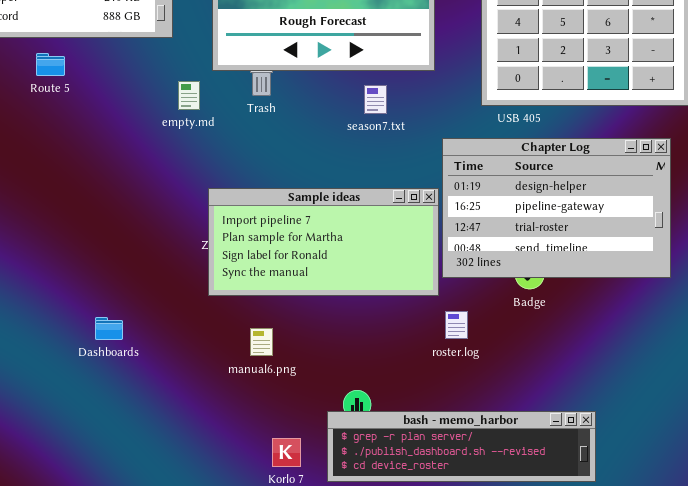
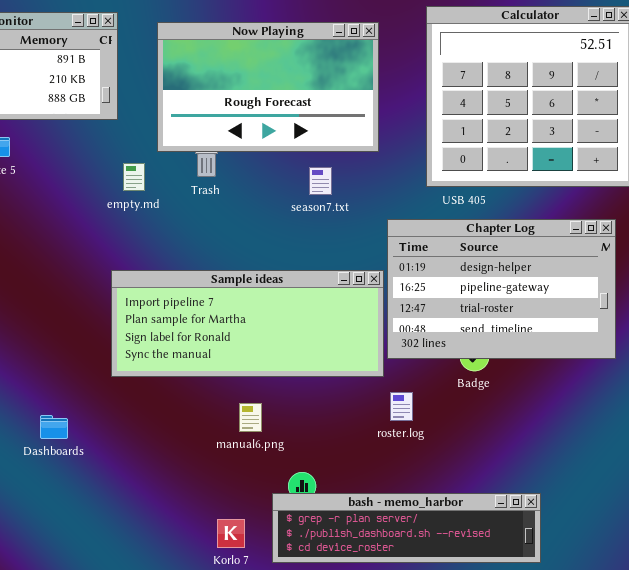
Sample ideas: [208,188,439,296] -> [111,270,384,377], resized
Dashboards: [95,317,123,340] -> [40,415,68,439], moved
manual6.png: [250,328,273,356] -> [239,403,262,432], moved

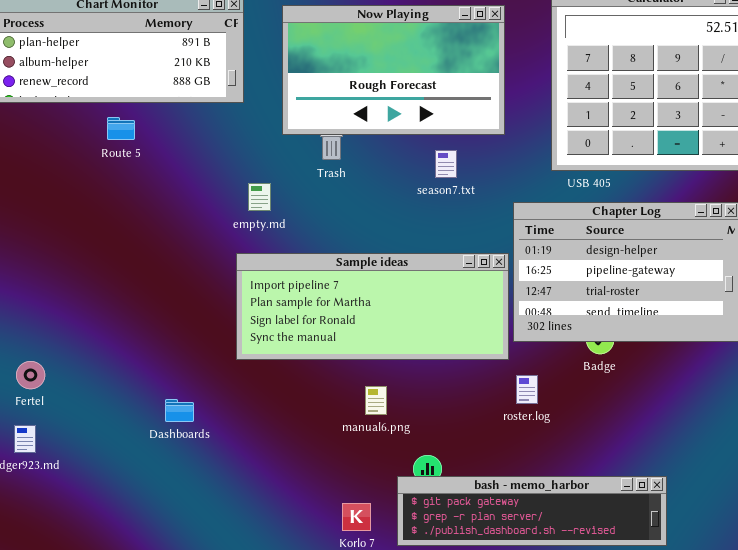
empty.md: [123,163,145,191] -> [248,183,271,211], moved
bash - memo_harbor: [272,493,541,563] -> [397,476,667,546], scrolled up 1 row

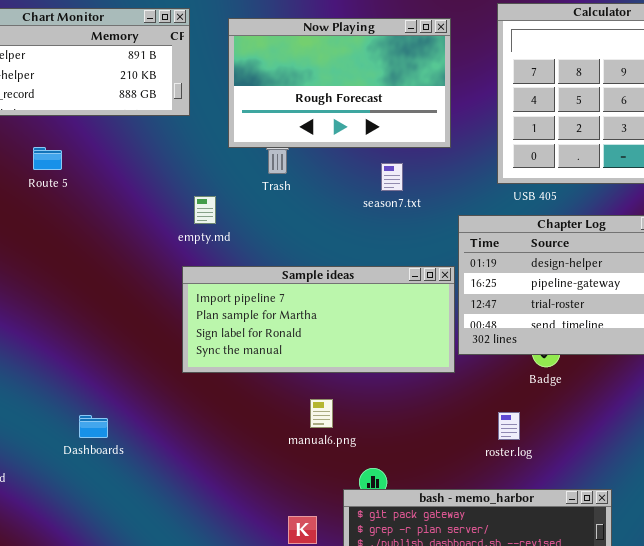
Route 5: [107,117,135,140] -> [33,147,62,170], moved
roster.log: [516,375,538,404] -> [498,412,520,440], moved
Dashboards: [165,399,194,422] -> [79,415,108,438], moved

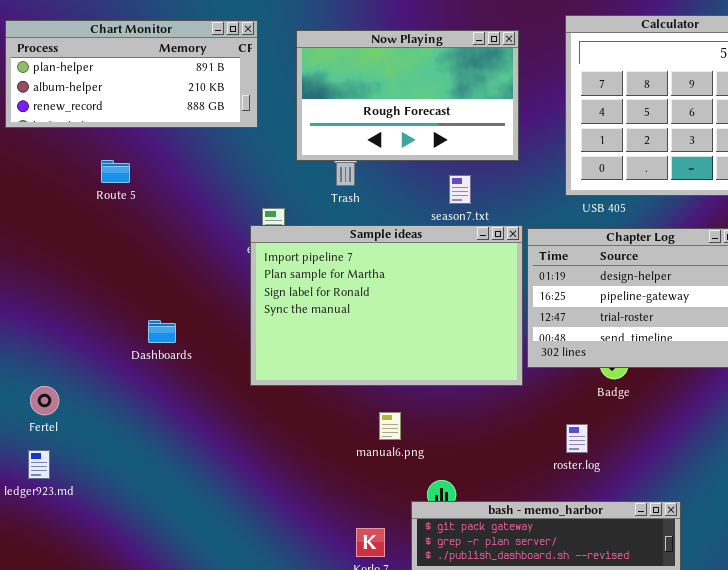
Sample ideas: [182,266,455,373] -> [250,225,523,386], resized
Dashboards: [79,415,108,438] -> [148,320,176,343], moved

